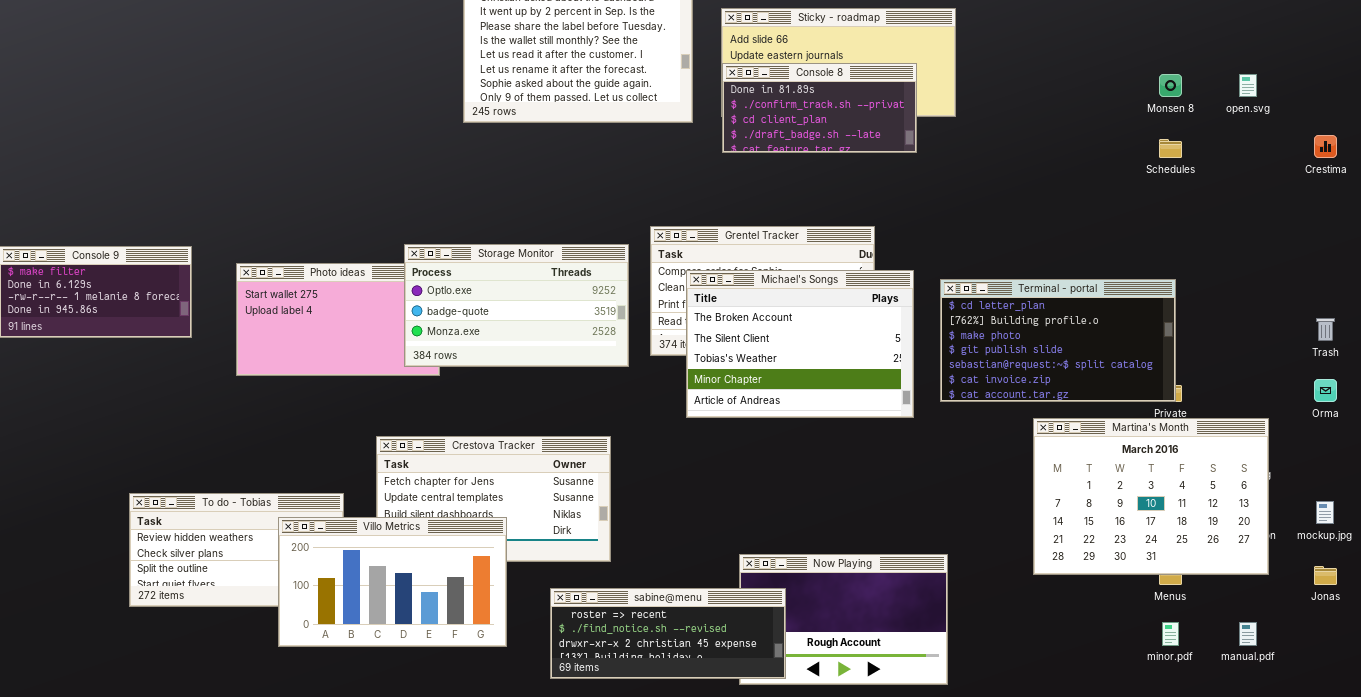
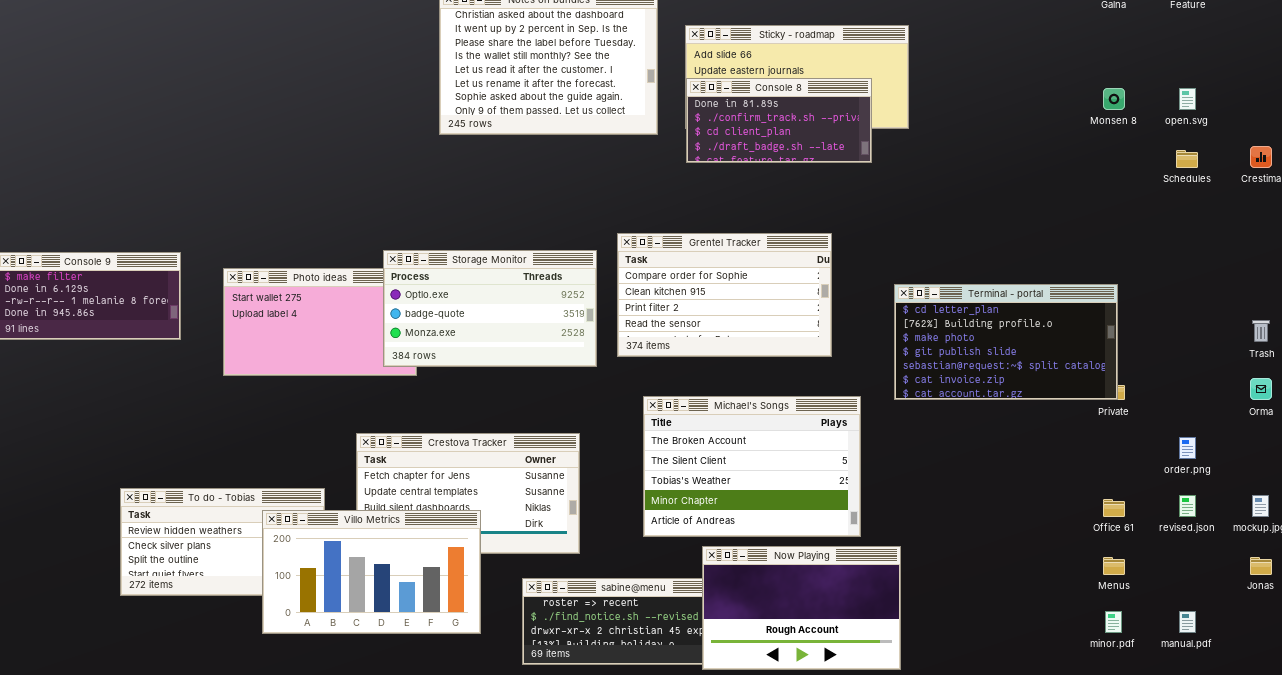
Schedules: [1159,139,1182,158] -> [1176,150,1198,168], moved
Michael's Songs: [686,270,914,418] -> [643,396,861,537], moved
Martina's Month: [1033,418,1269,575] -> none, closed
Now Playing: [739,554,948,685] -> [702,546,901,670], raised

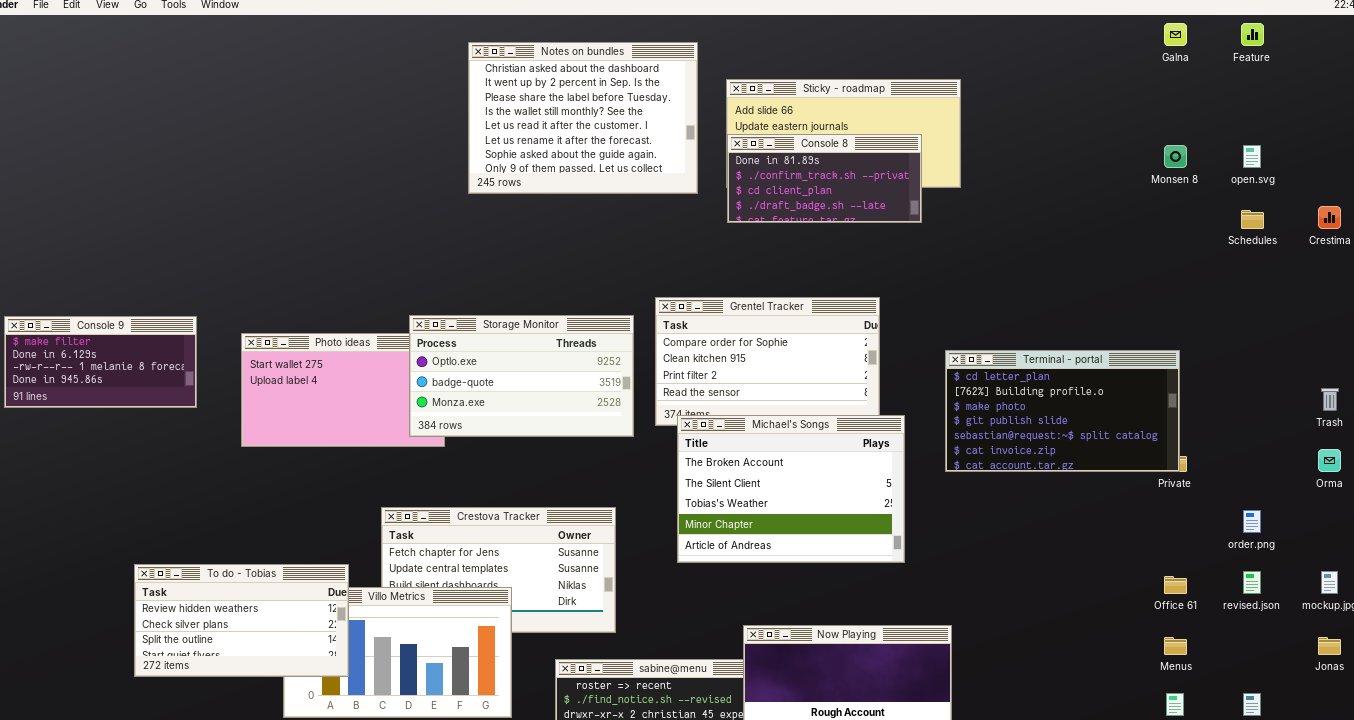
Michael's Songs: [643,396,861,537] -> [677,415,905,563], moved
To do - Tobias: [120,488,325,596] -> [134,564,349,677], raised

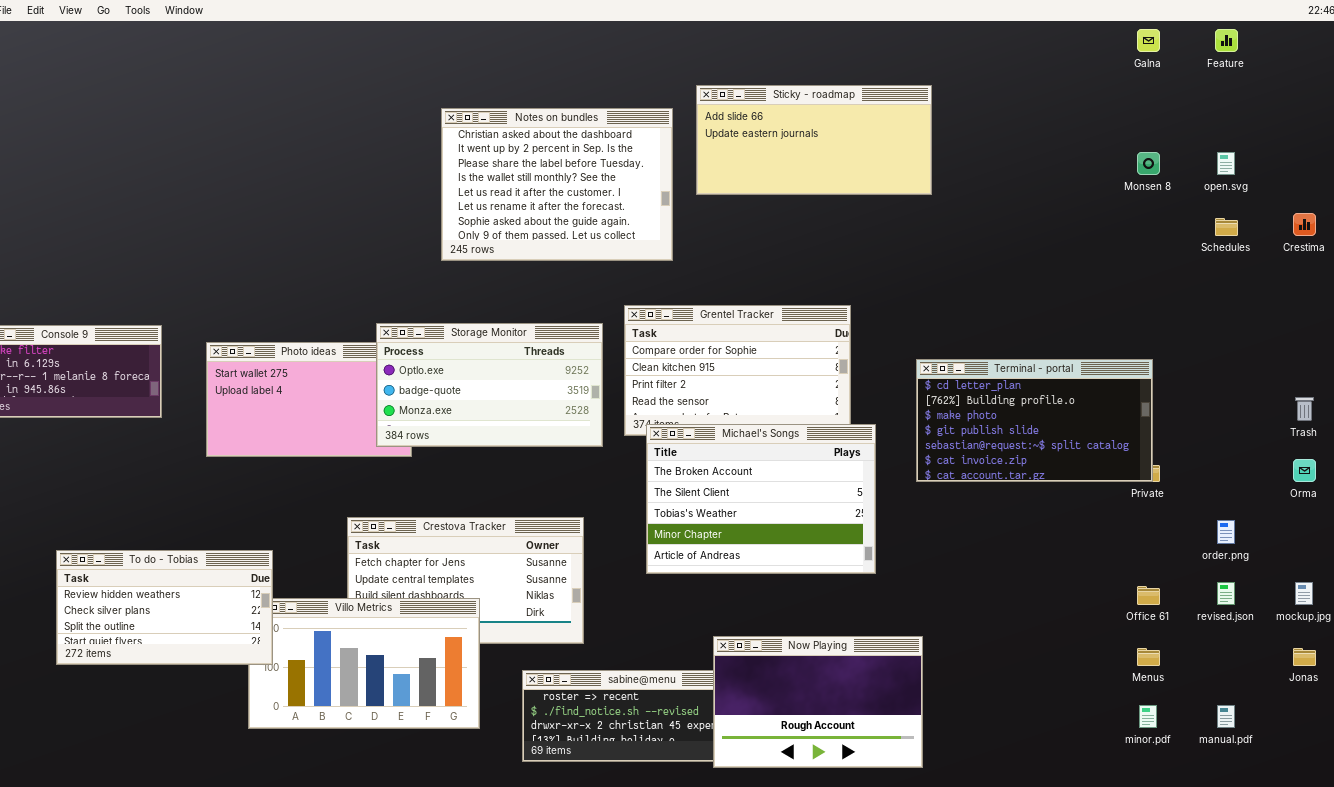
Notes on bundles: [468,42,698,194] -> [441,108,673,261], moved
Console 8: [727,134,922,223] -> none, closed
To do - Tobias: [134,564,349,677] -> [56,550,273,665], moved

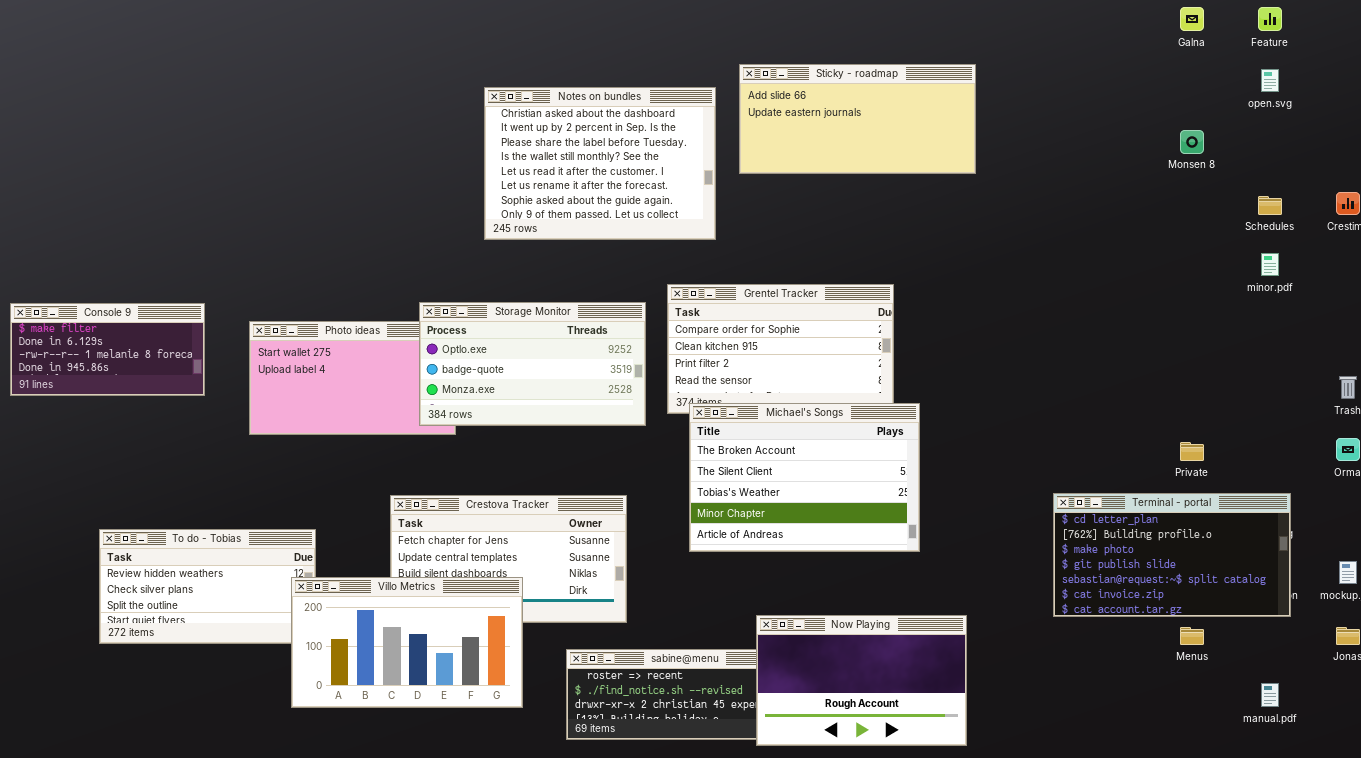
open.svg: [1217,152,1235,175] -> [1261,69,1279,92], moved
Terminal - portal: [916,359,1153,482] -> [1053,493,1291,617], moved
Villo Metrics: [248,598,480,729] -> [291,577,523,708], raised
minor.pdf: [1139,705,1157,728] -> [1261,253,1279,276], moved

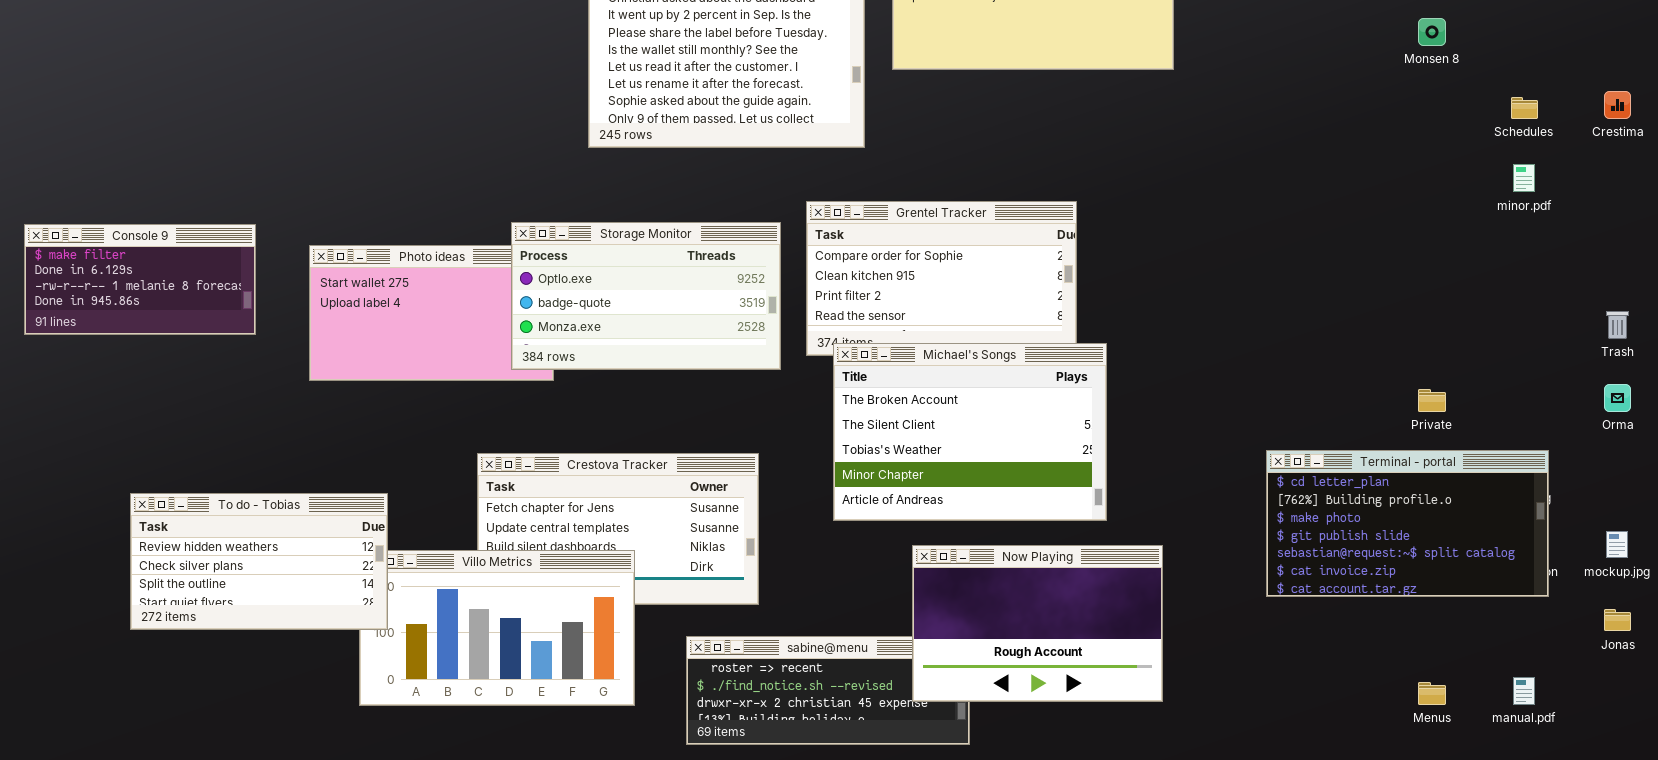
To do - Tobias: [99,529,316,644] -> [130,493,388,630], raised
Now Playing: [756,615,967,746] -> [912,545,1163,702], moved
Menus: [1180,627,1204,645] -> [1418,682,1446,705], moved

